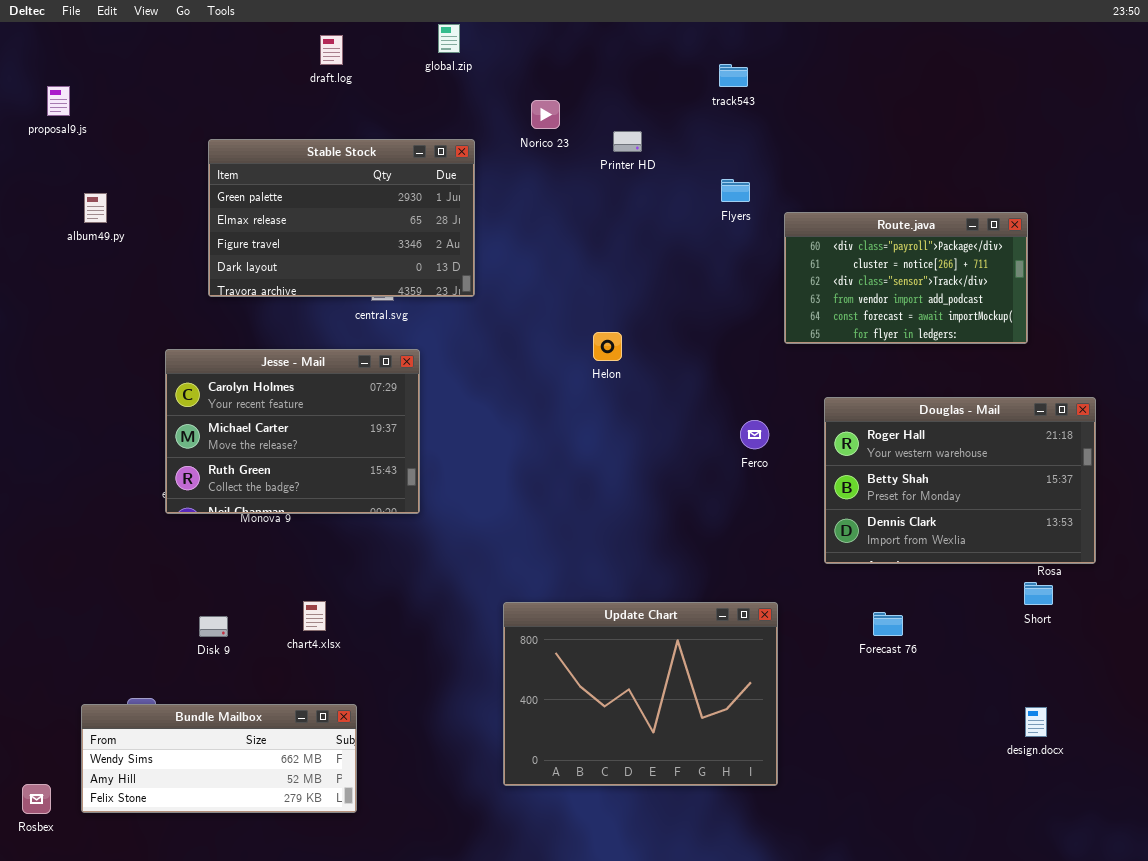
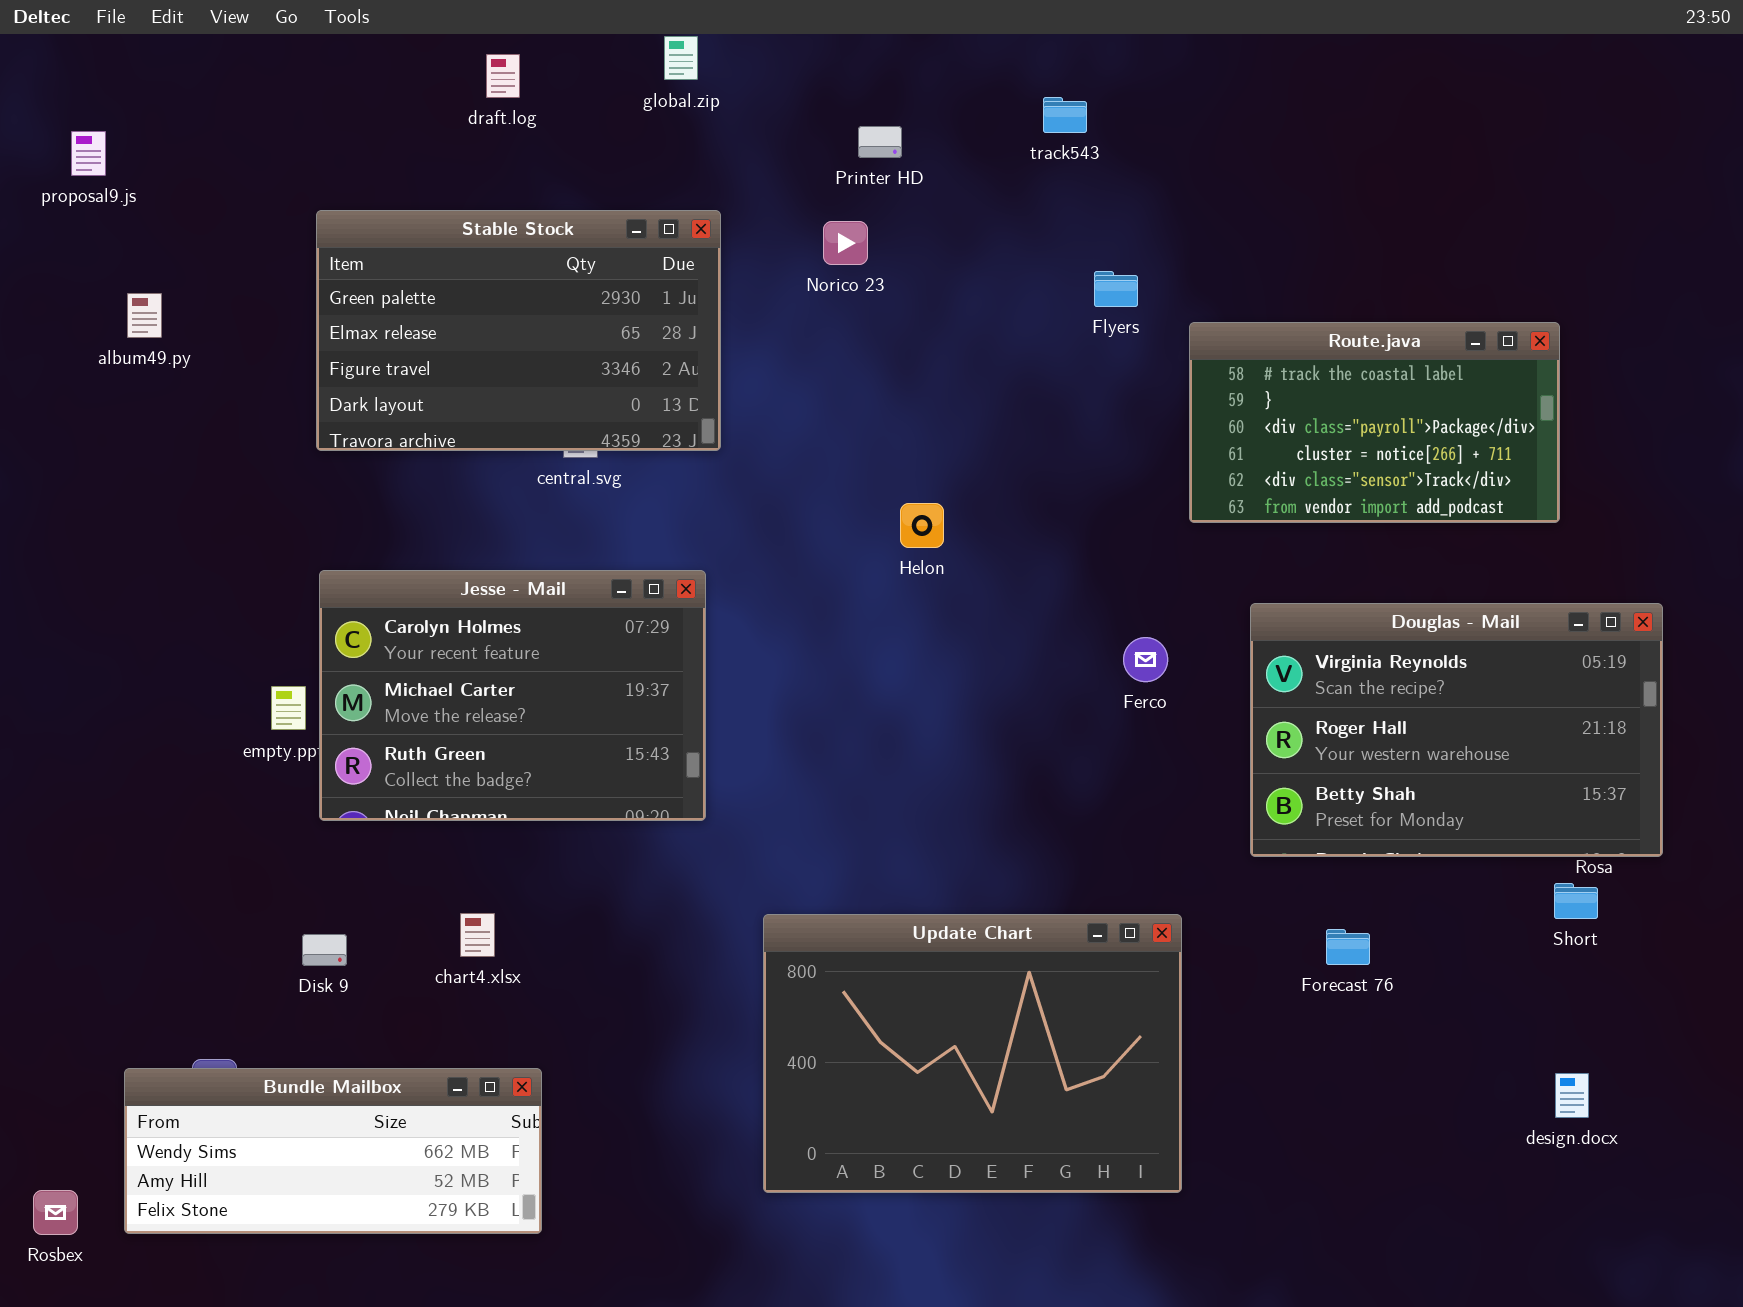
track543: [719,64,748,87] -> [1043,97,1087,133], moved
Norico 23: [531,100,560,129] -> [823,221,868,265], moved
Printer HD: [613,131,642,152] -> [858,126,902,158], moved
Route.java: [784,212,1028,344] -> [1189,322,1560,523], scrolled up 2 rows
Jesse - Mail: [165,349,420,514] -> [319,570,706,821], moved
Douglas - Mail: [824,397,1096,564] -> [1250,603,1663,857], scrolled up 1 row

